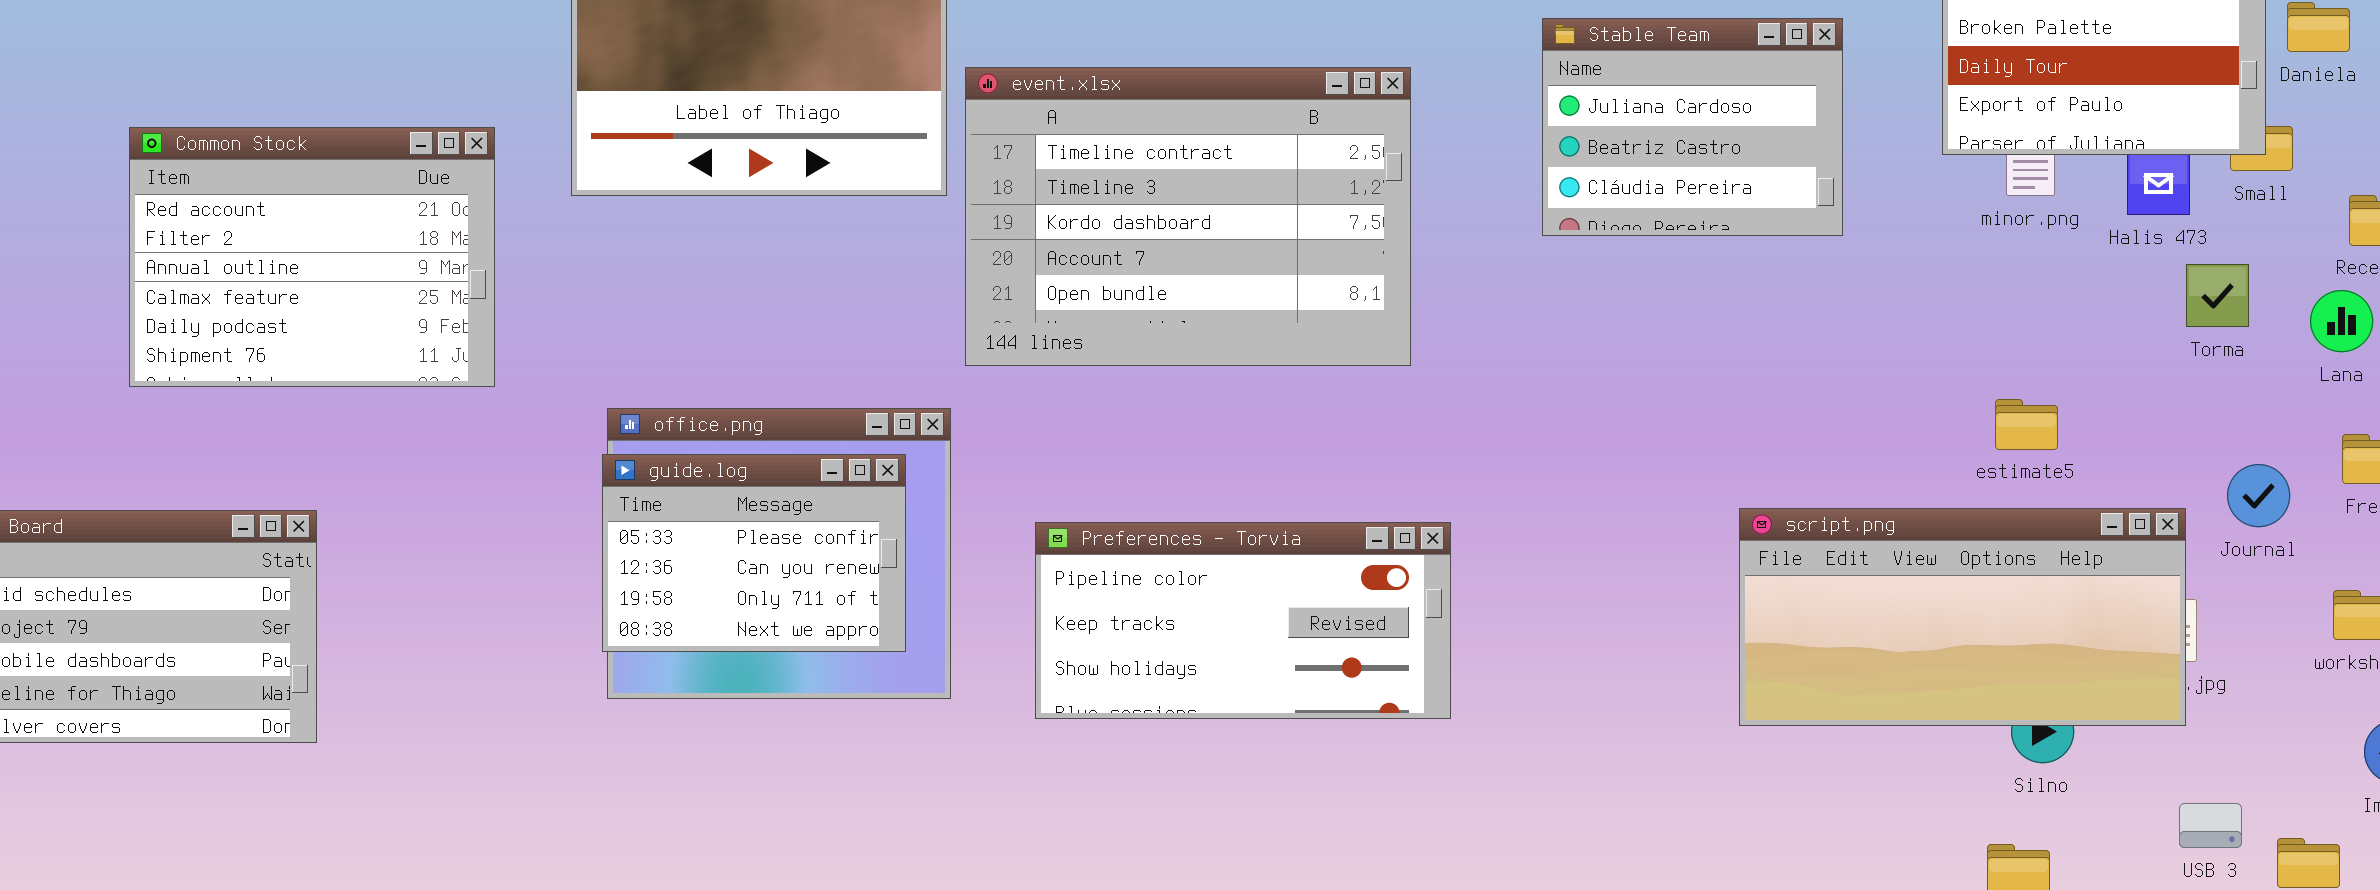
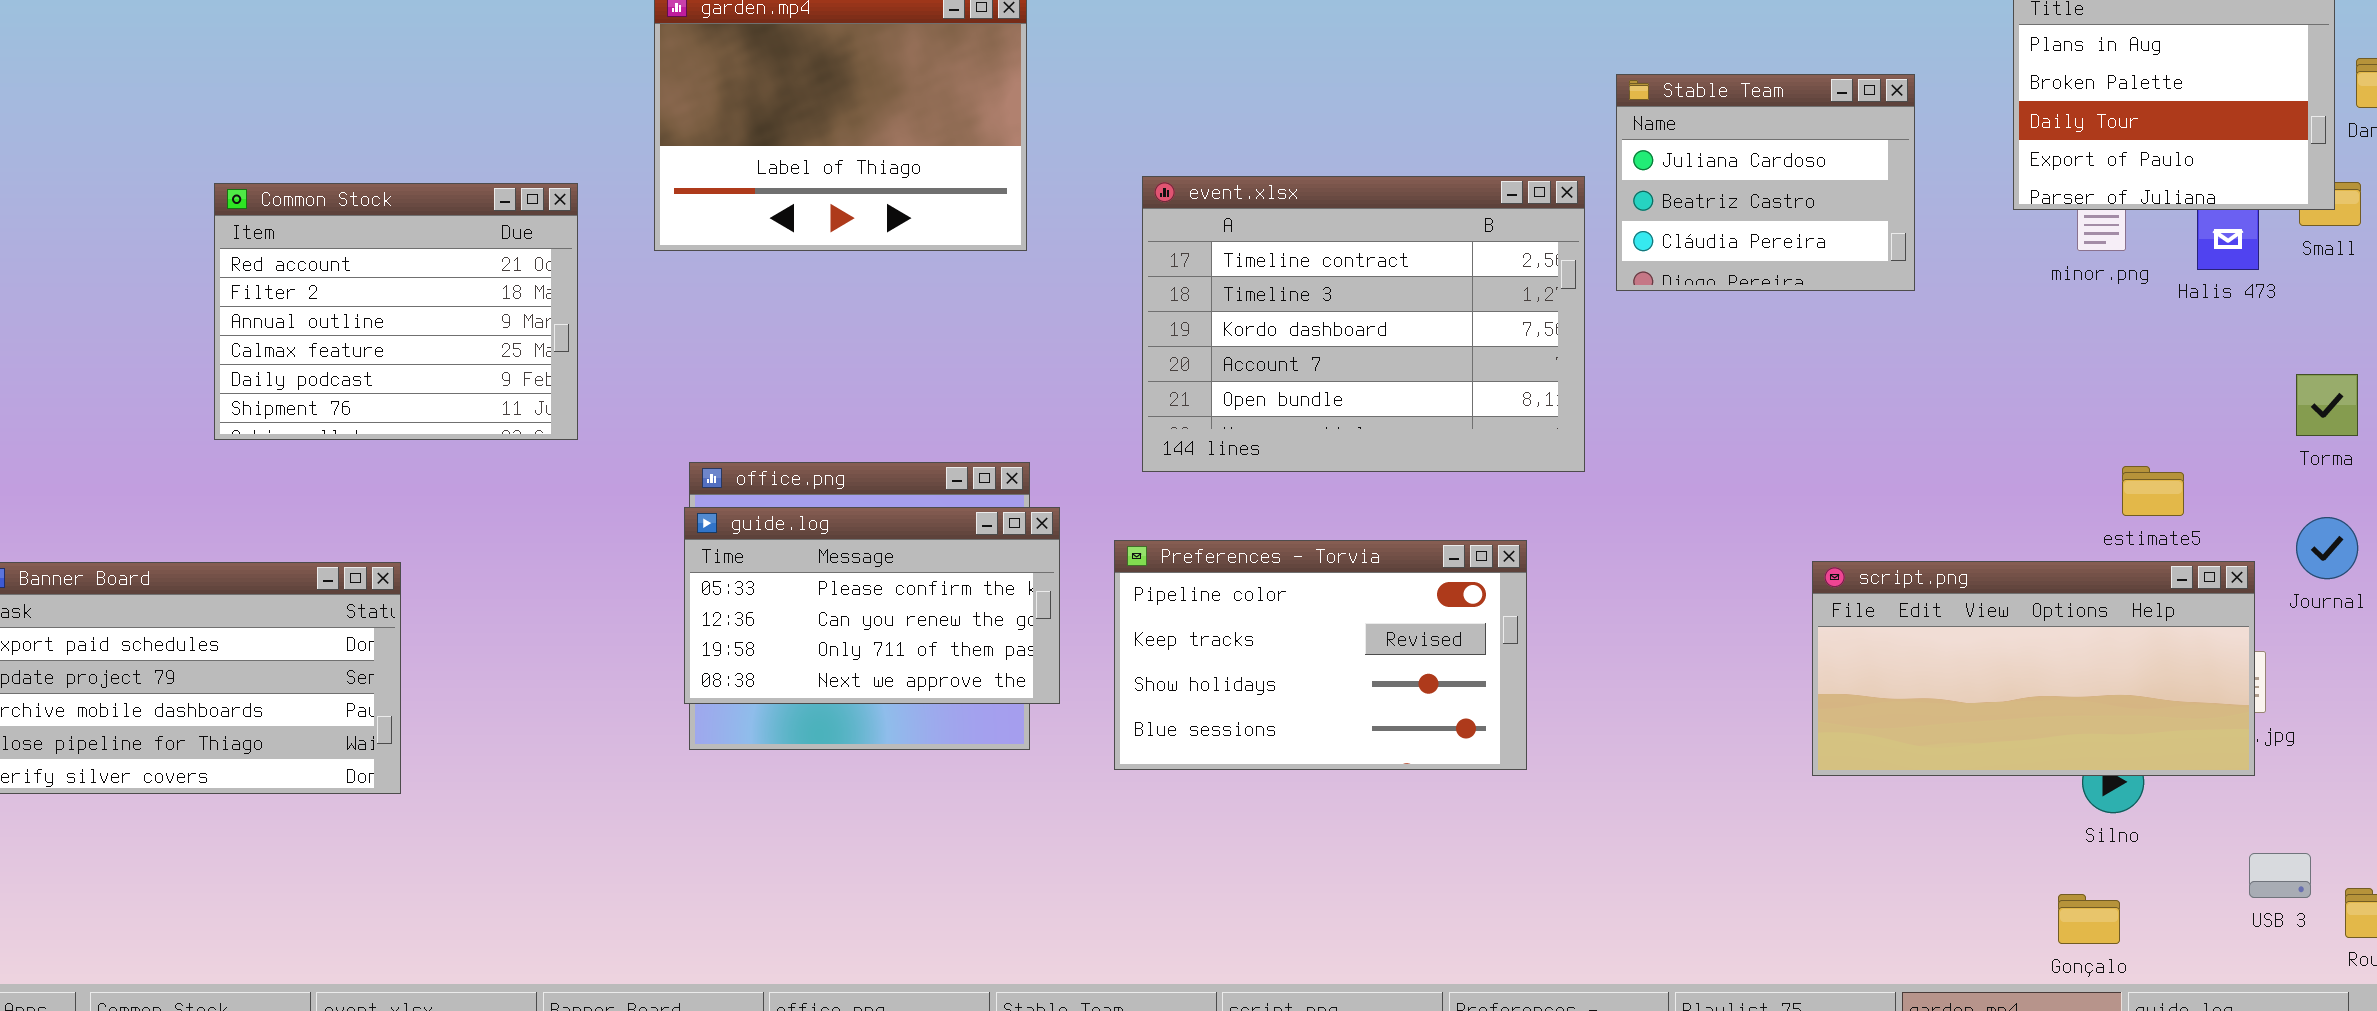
event.xlsx: [965,67,1411,366] -> [1142,176,1585,472], moved
Torma: [2186,264,2249,327] -> [2296,374,2358,436], moved
estimate5: [1995,399,2058,450] -> [2122,466,2184,516], moved
guide.log: [602,454,906,652] -> [684,507,1060,704], resized
Preferences - Torvia: [1035,522,1451,719] -> [1114,540,1527,770], resized

